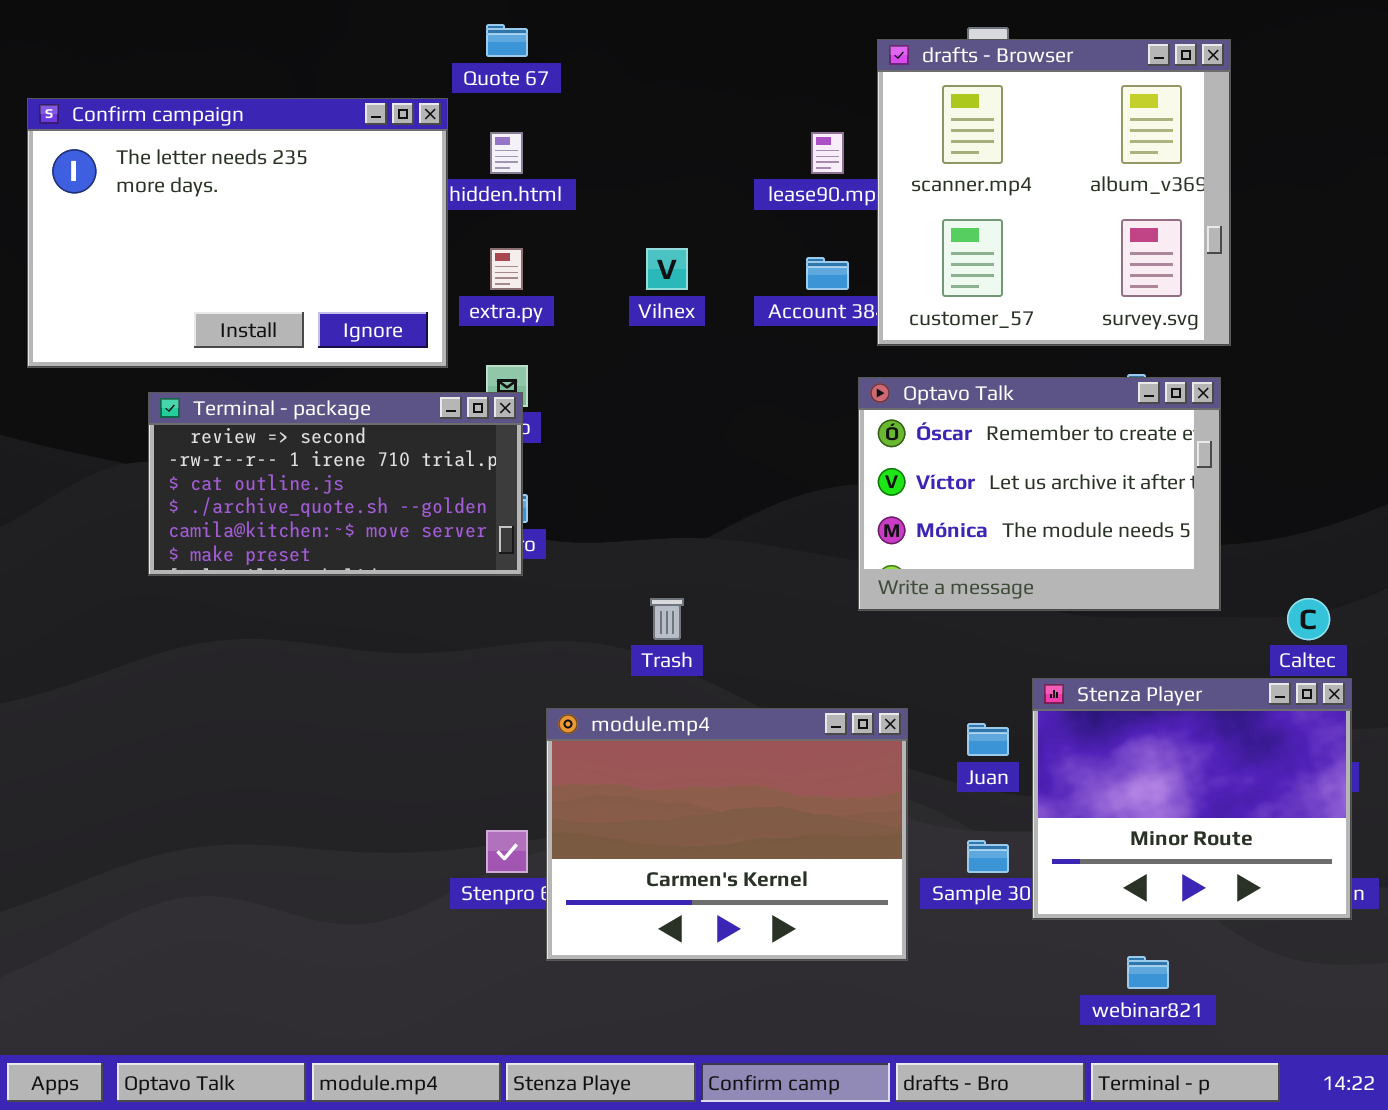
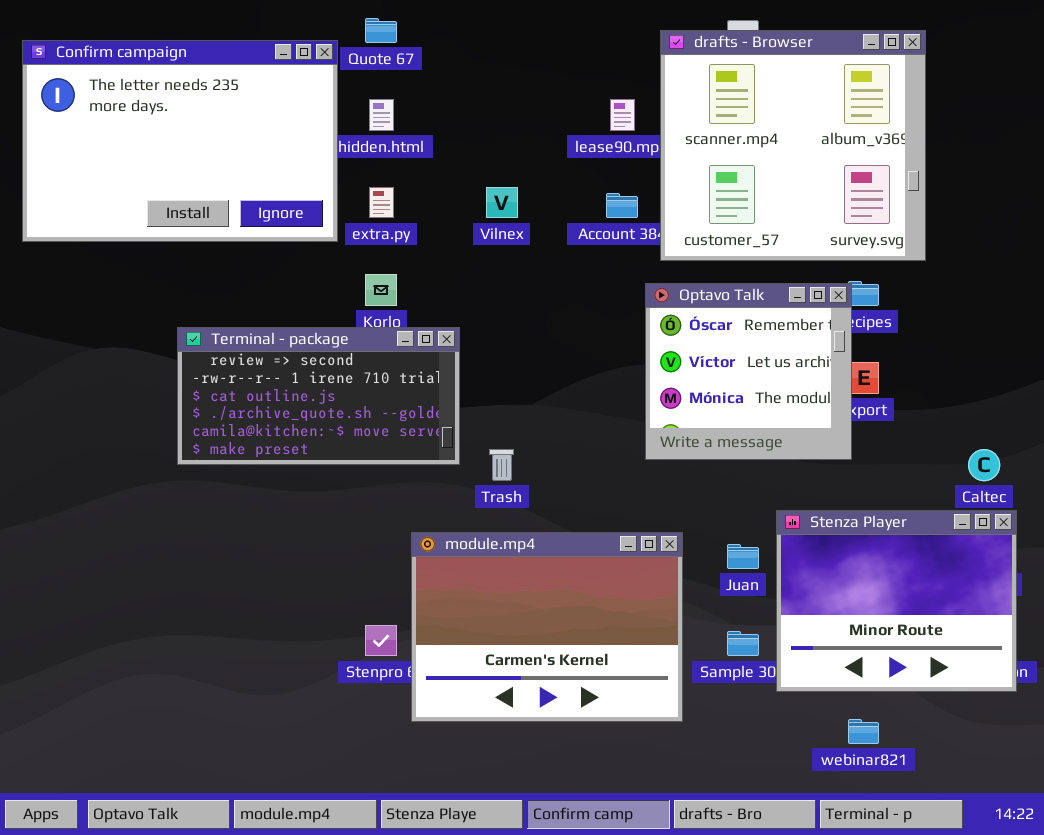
Confirm campaign: [27,98,448,368] -> [22,40,338,242], moved
Optavo Talk: [858,377,1221,611] -> [645,283,852,460], resized
Terminal - package: [148,392,523,576] -> [177,327,460,465], moved

